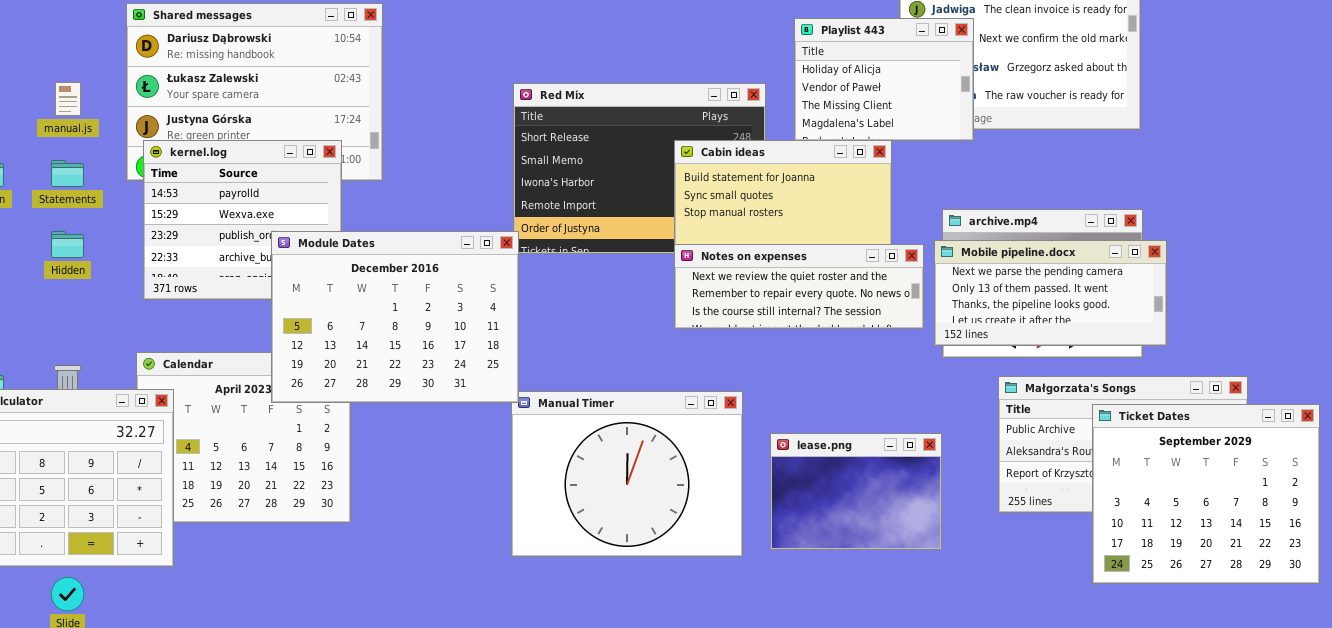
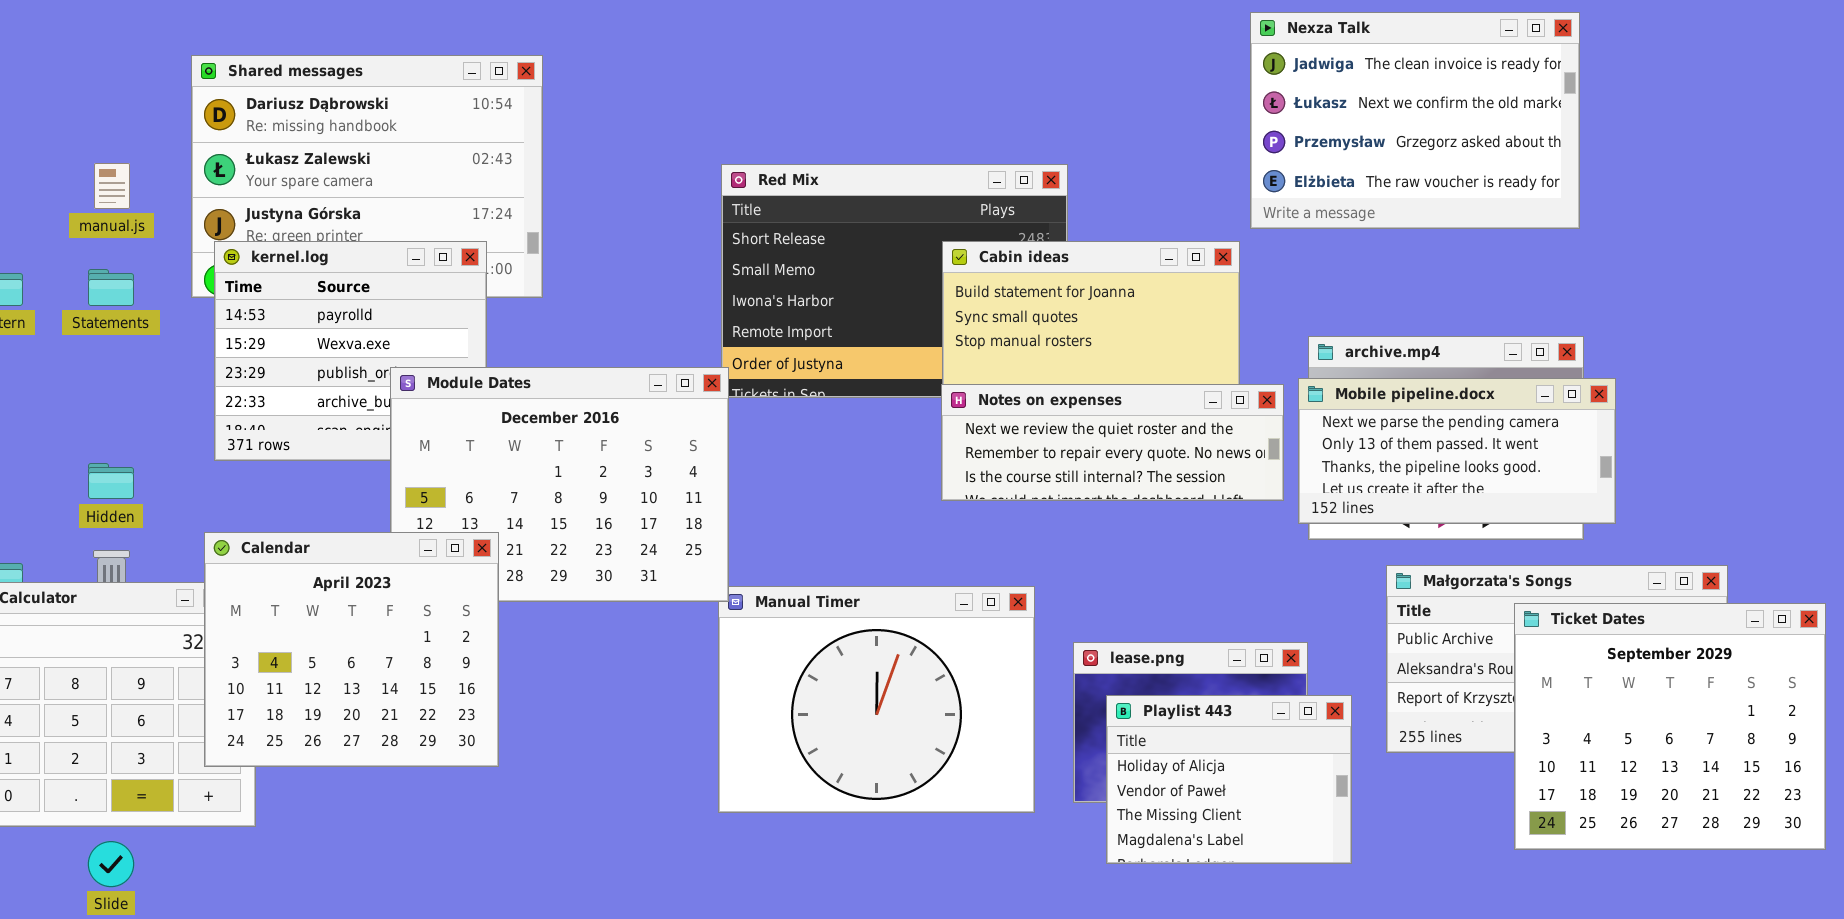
Playlist 443: [794,18,974,141] -> [1106,695,1352,864], moved
Hidden: [51,231,84,258] -> [88,463,134,499], moved
Calendar: [136,352,351,523] -> [204,532,499,767], raised

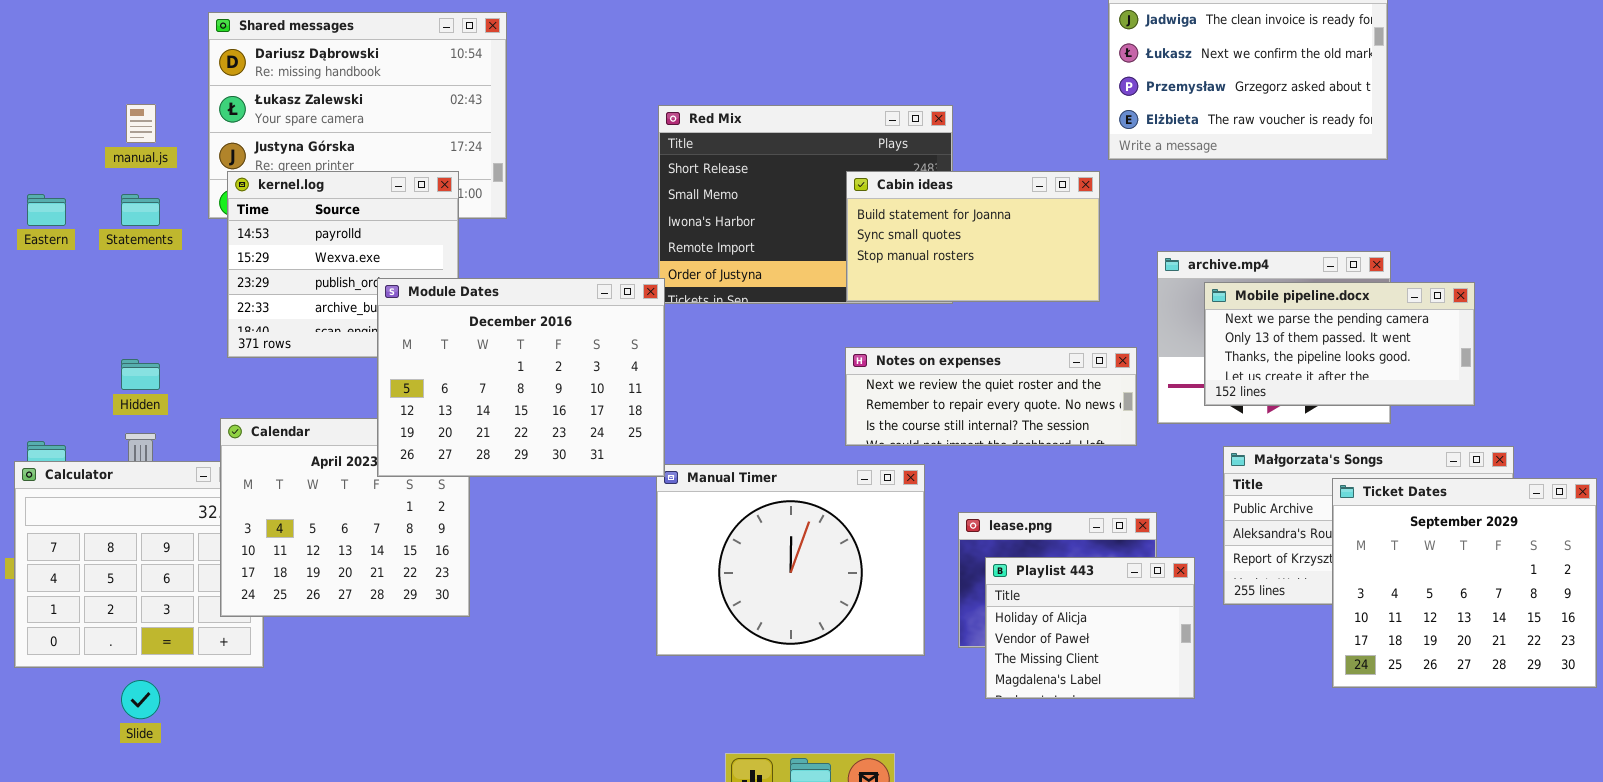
Module Dates: [390,367,729,602] -> [377,278,665,477], raised
Mobile pipeline.docx: [1298,378,1616,524] -> [1204,282,1475,406], moved
Notes on expenses: [941,384,1284,501] -> [845,347,1137,446], moved

